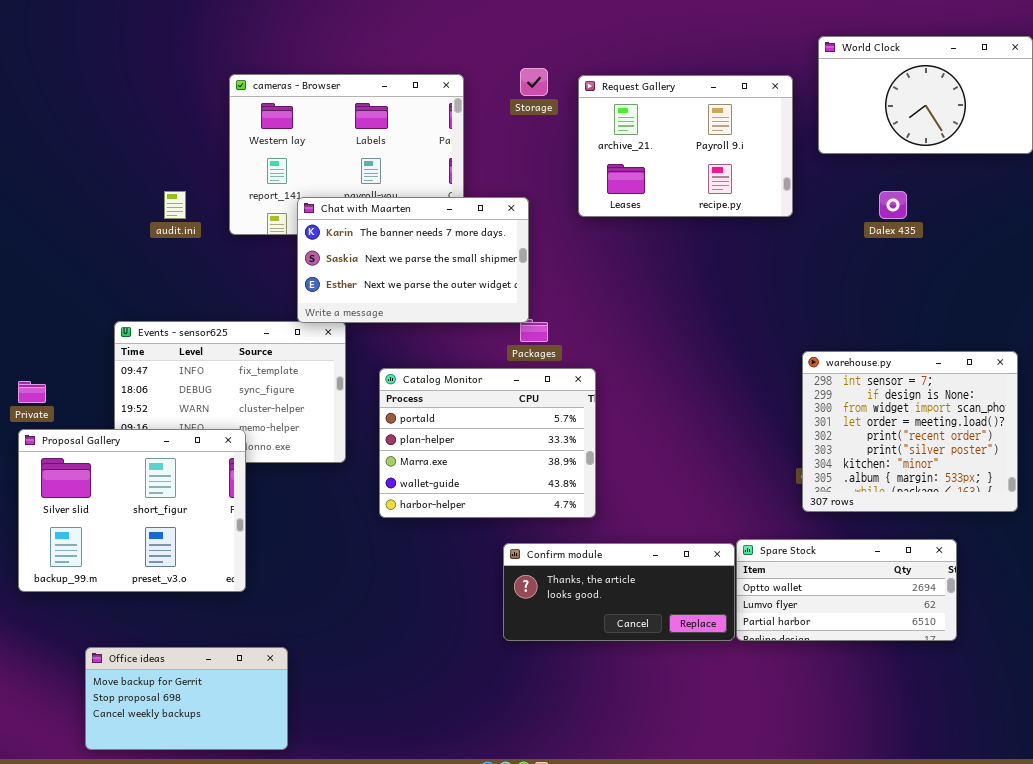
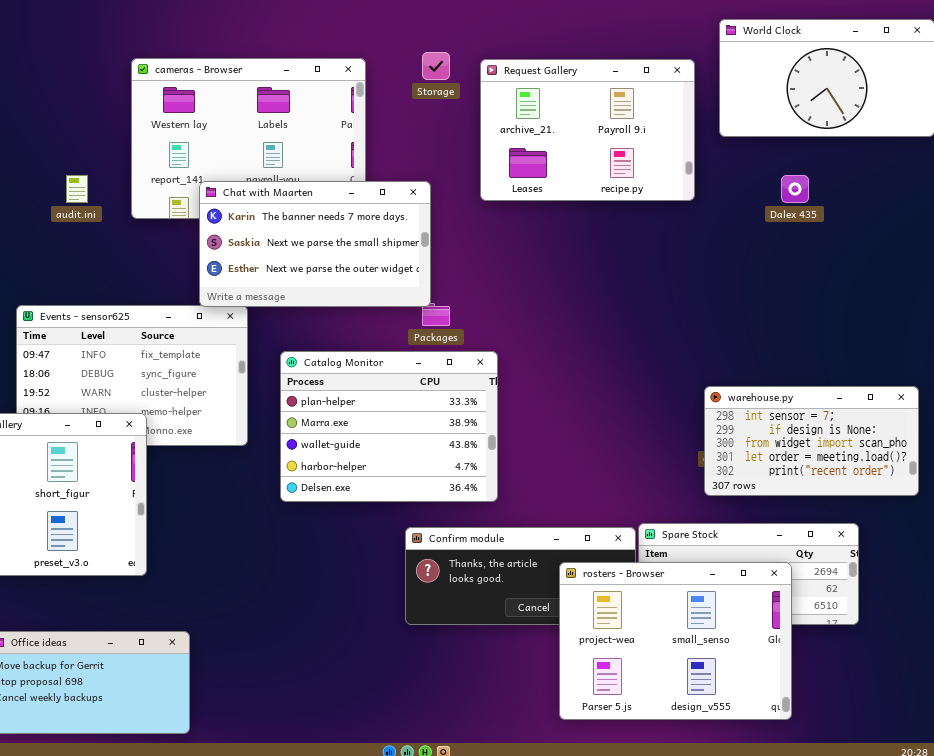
warehouse.py: [802,351,1018,512] -> [704,386,919,496], resized
Catalog Monitor: [379,368,596,518] -> [280,351,498,502], scrolled down 1 row
rosters - Browser: none -> [559,562,792,720], opened

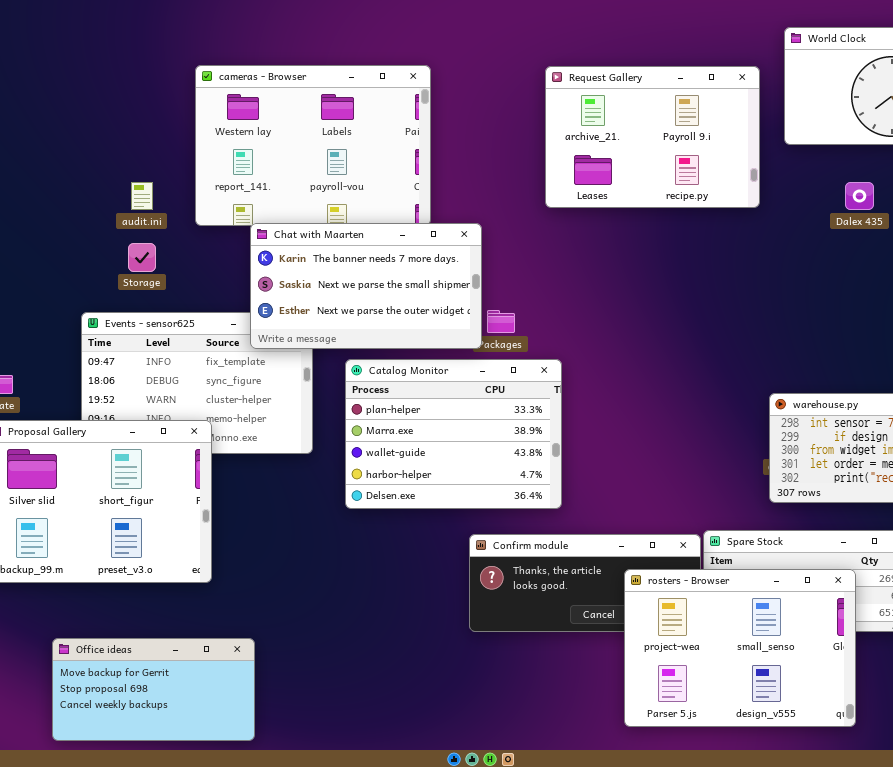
Storage: [422,52,450,80] -> [128,243,156,272], moved
Chat with Maarten: [199,181,431,307] -> [250,223,482,349], moved

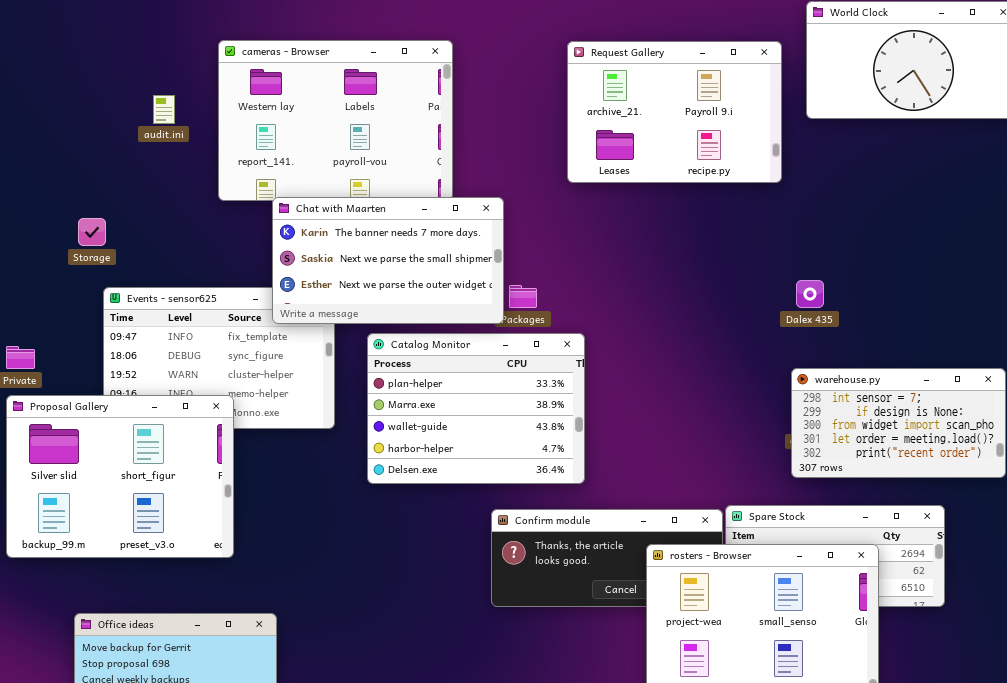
audit.ini: [131,182,153,210] -> [153,95,175,124], moved
Dalex 435: [845,182,874,210] -> [796,280,824,308], moved
Storage: [128,243,156,272] -> [78,218,106,246], moved

